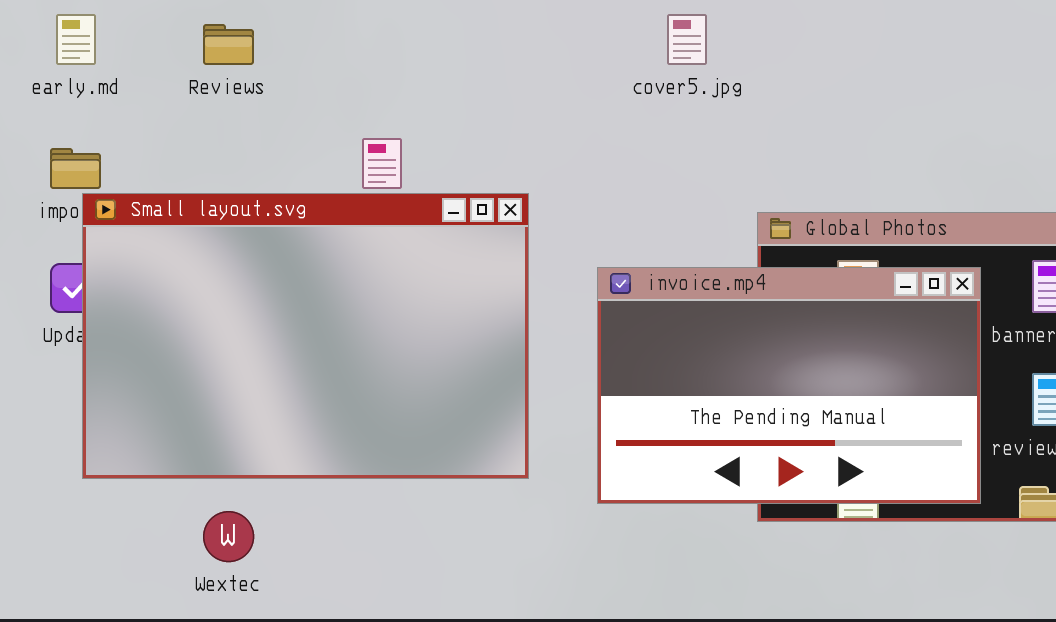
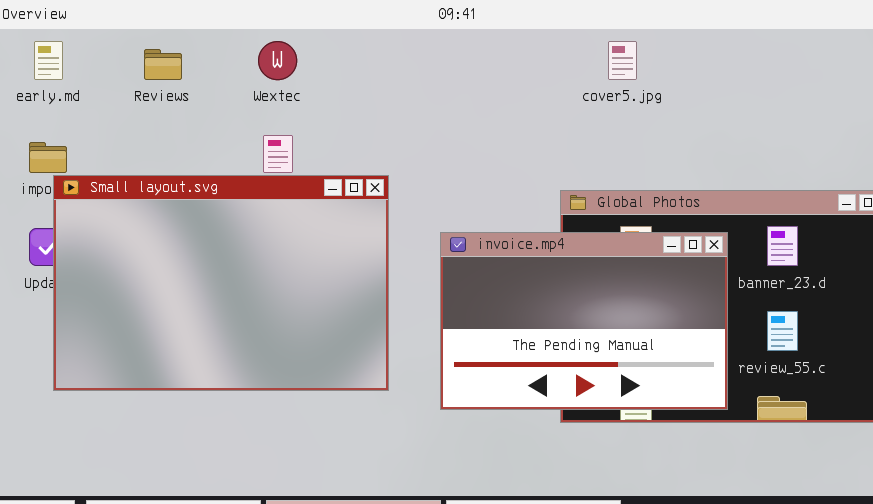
cover5.jpg: [667,14,707,65] -> [608,41,637,80], moved
Wextec: [203,511,254,562] -> [258,41,297,80], moved

